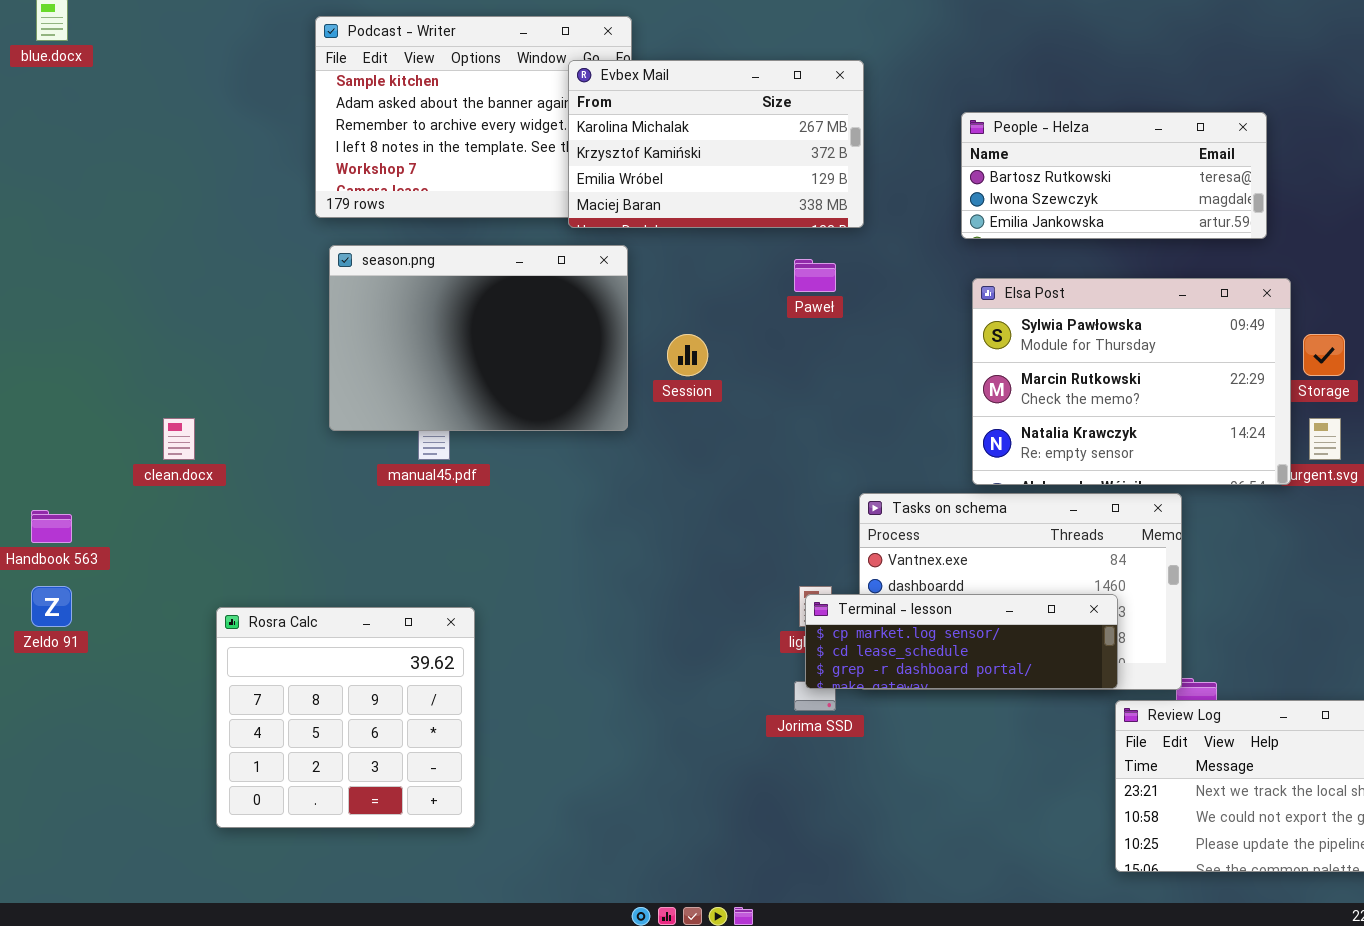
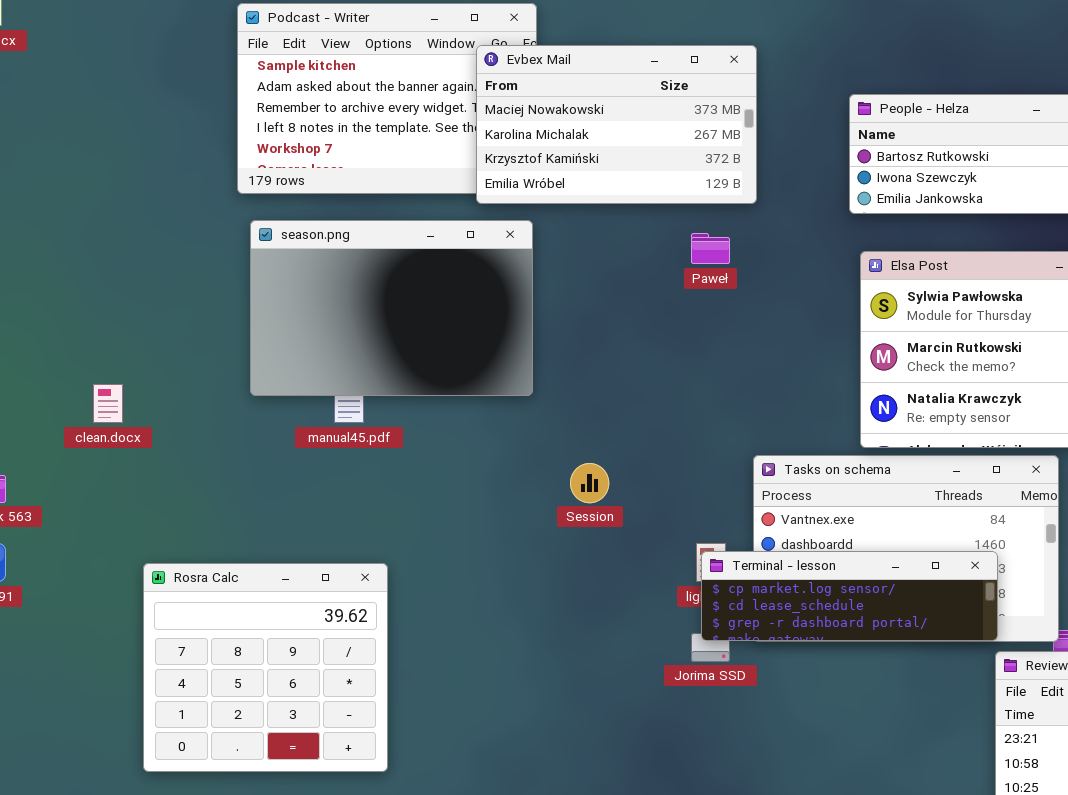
Evbex Mail: [568,60,864,228] -> [476,45,757,204], scrolled up 1 row
Session: [667,334,708,376] -> [570,463,609,503], moved

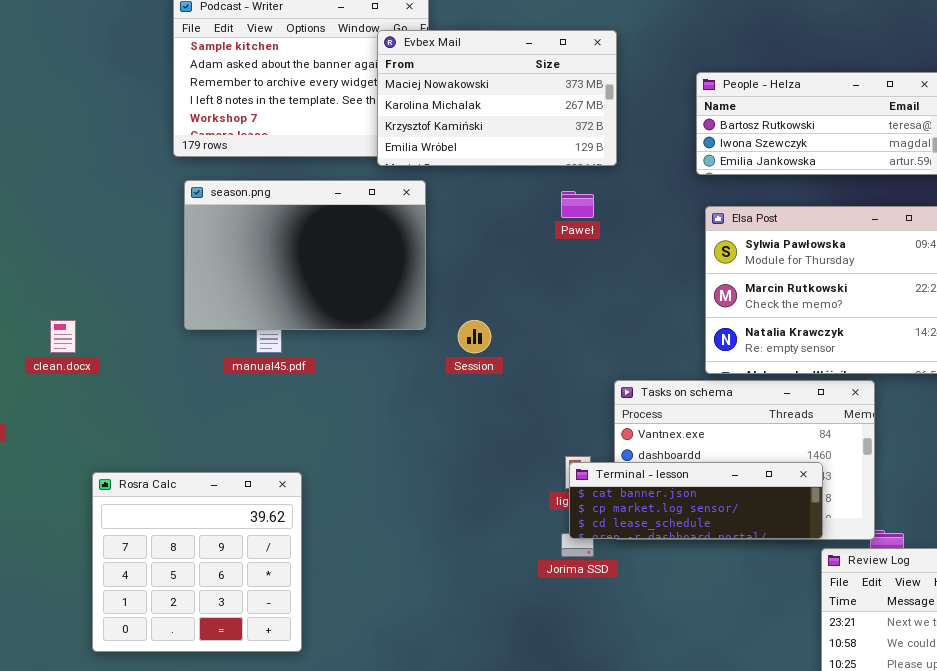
Session: [570,463,609,503] -> [458,320,491,353], moved
Terminal - lesson: [701,551,998,641] -> [569,462,823,539], scrolled up 1 row

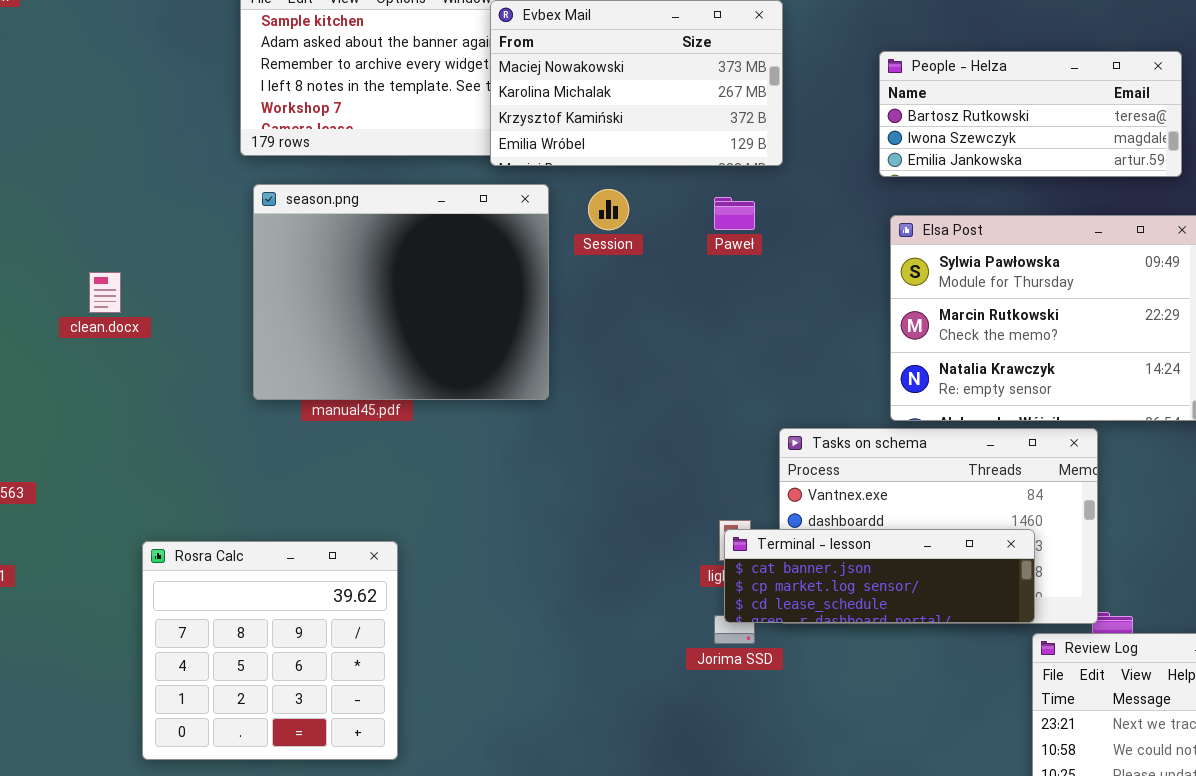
season.png: [184,180,426,330] -> [253,184,549,400], resized
clean.docx: [50,320,76,353] -> [89,272,121,313], moved
Session: [458,320,491,353] -> [588,189,629,230], moved

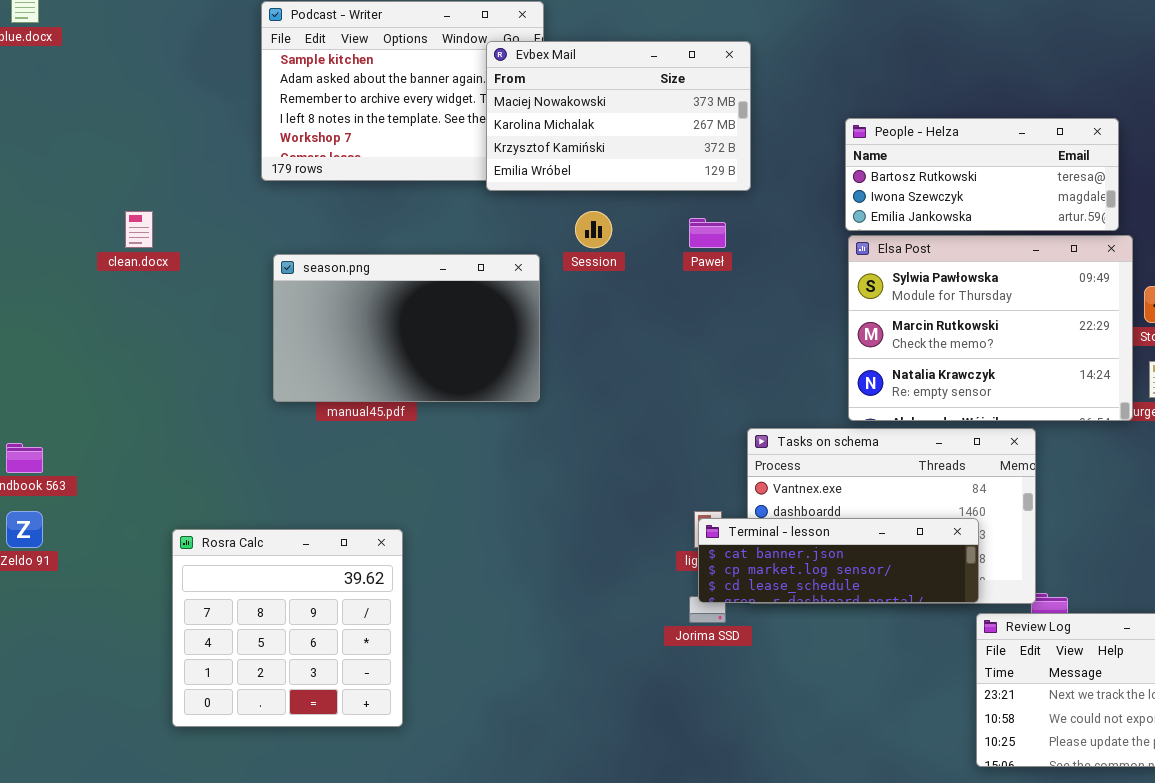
People - Helza: [879,51,1182,177] -> [845,118,1119,231], moved
season.png: [253,184,549,400] -> [273,254,540,402], resized
clean.docx: [89,272,121,313] -> [125,211,153,248], moved

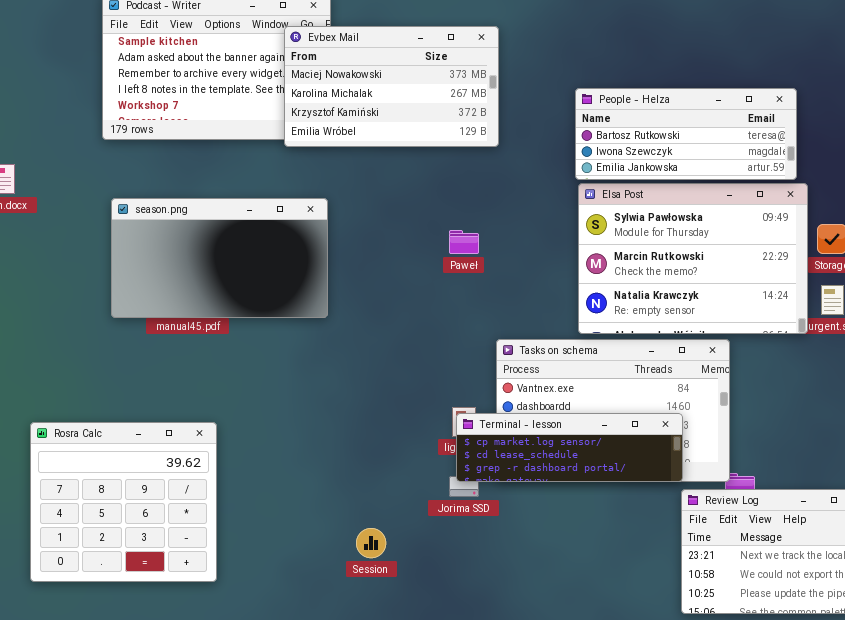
Session: [575,211,612,248] -> [356,528,386,558], moved
Paweł: [689,218,726,248] -> [449,230,479,254], moved
Terminal - lesson: [698,518,979,603] -> [456,413,683,482], scrolled down 1 row

